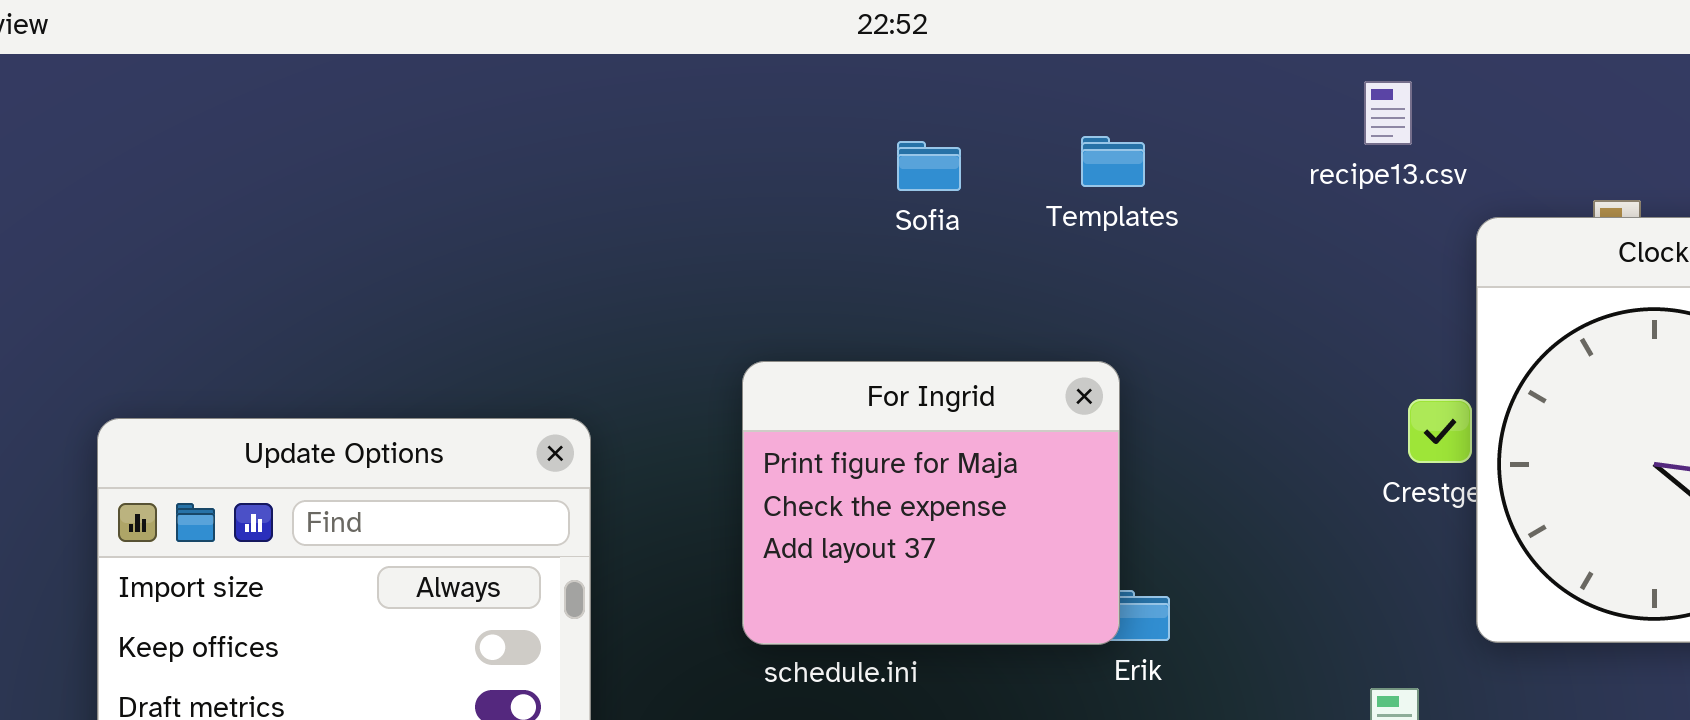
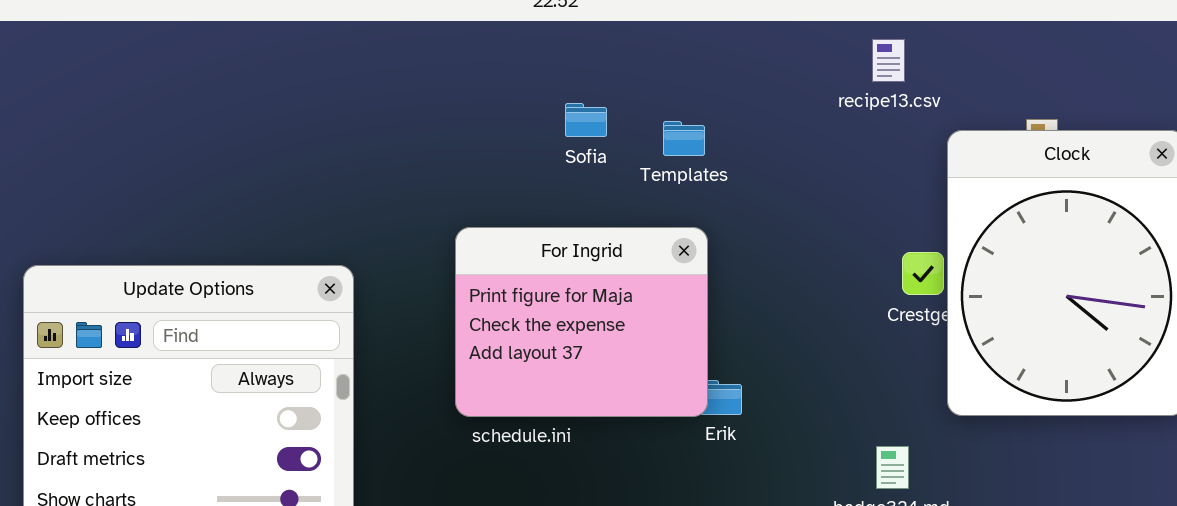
Templates: [1081,136,1145,187] -> [663,121,705,156], moved
Sofia: [897,141,961,191] -> [565,103,607,137], moved

